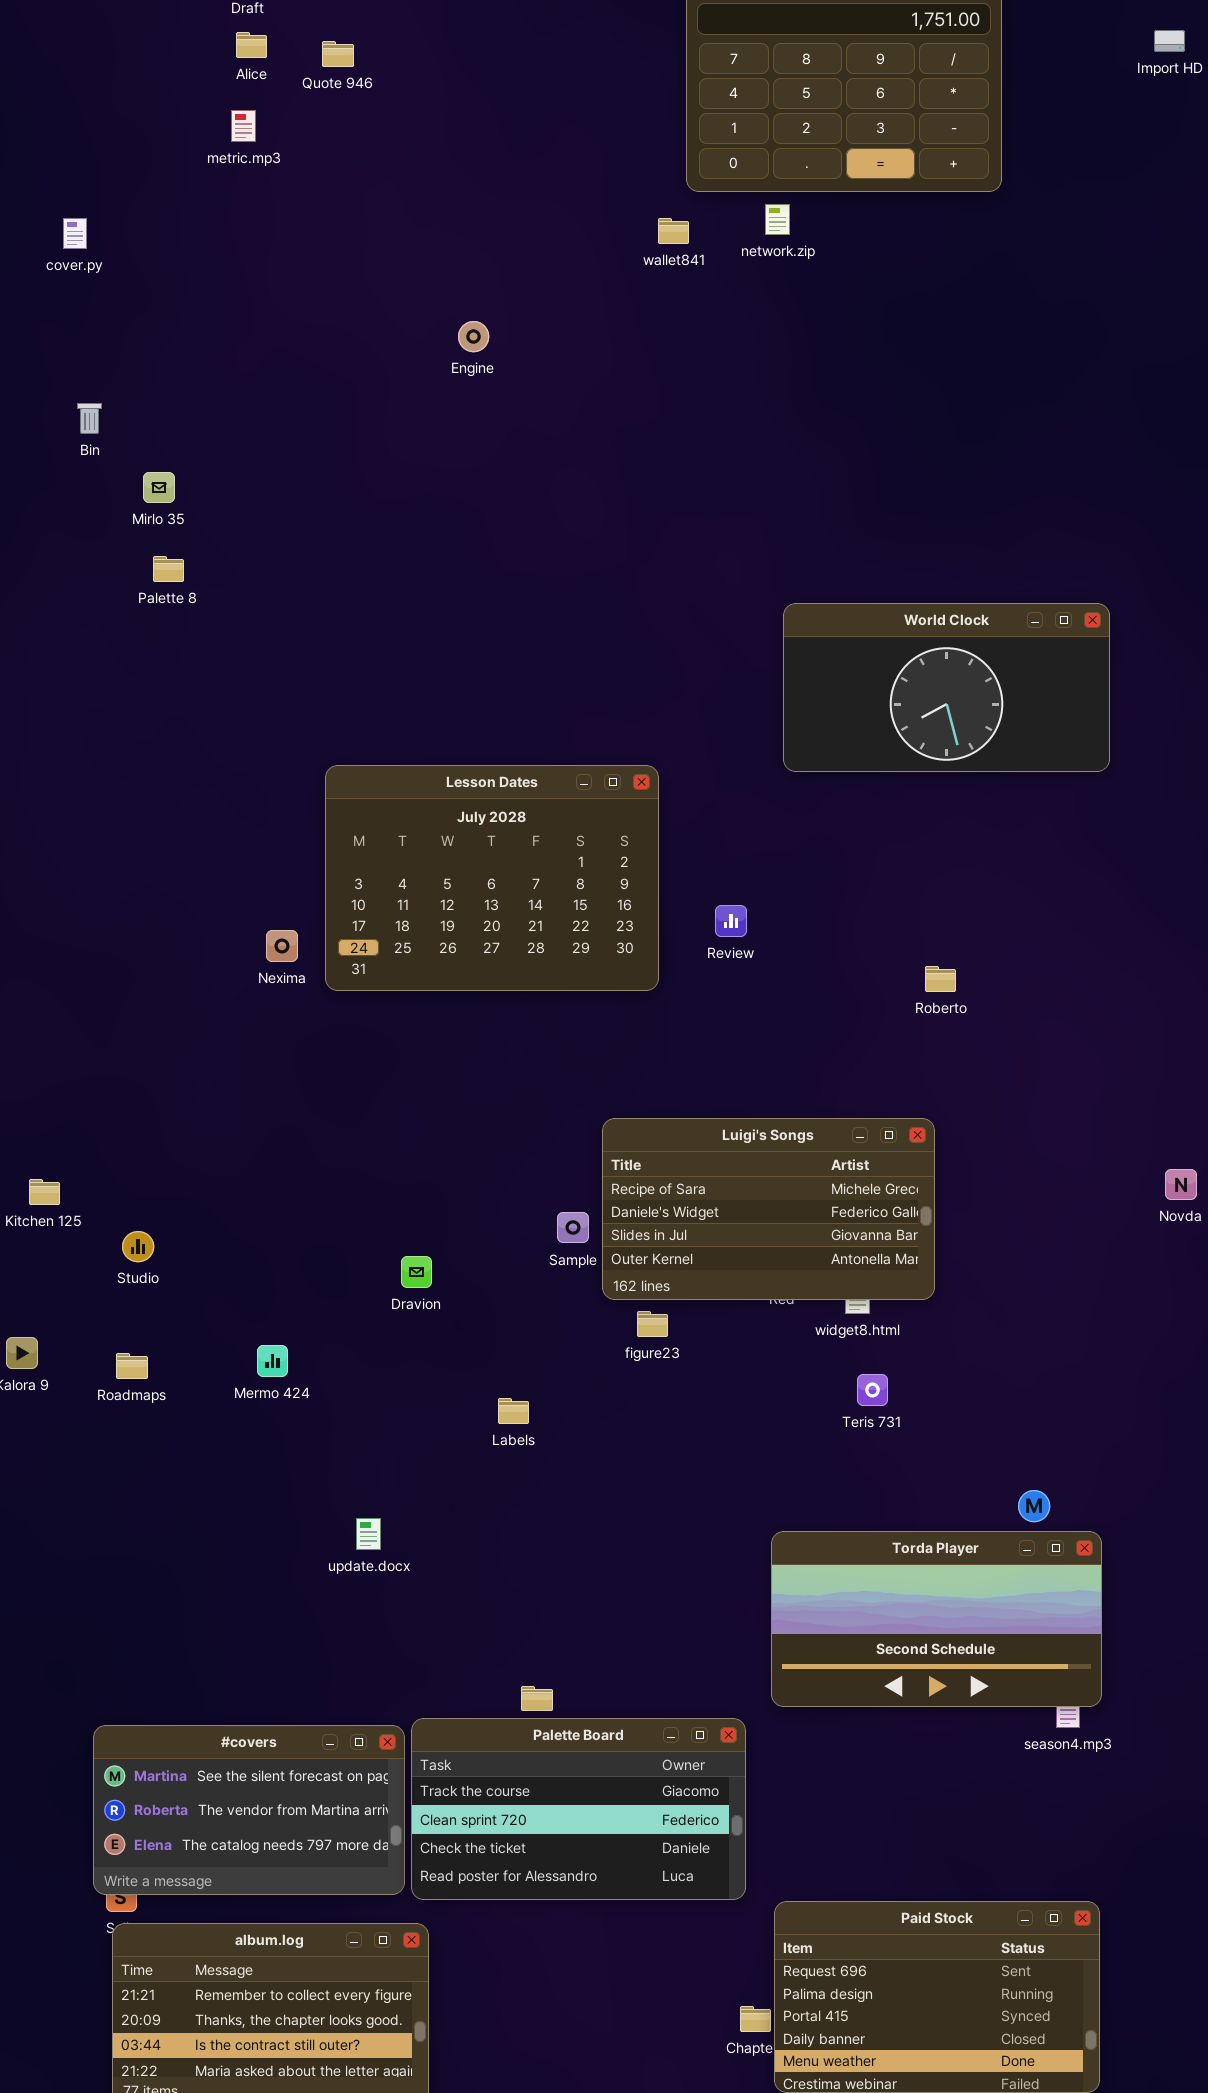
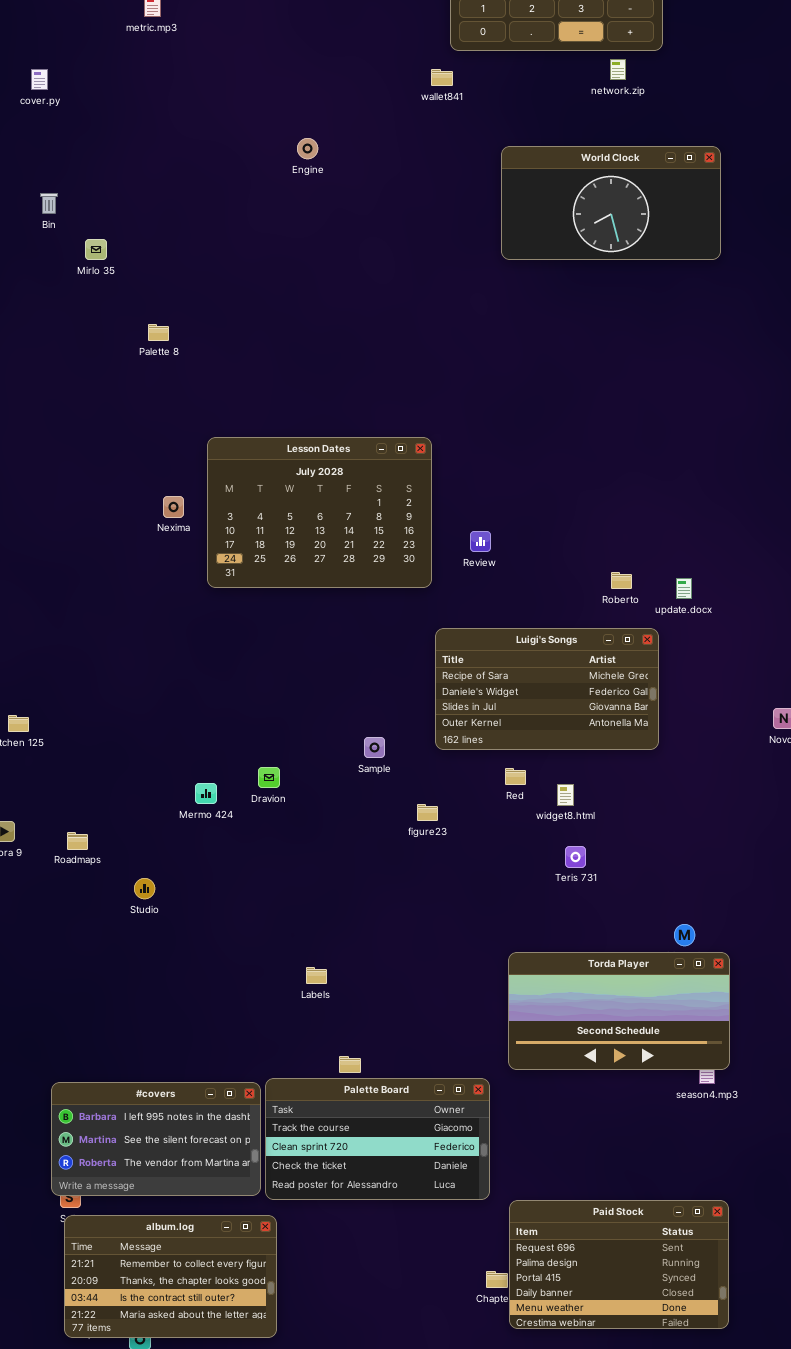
network.zip: [765,204,790,235] -> [610,59,626,80], moved
Palette 8: [153,556,184,582] -> [148,324,169,341], moved
World Clock: [783,603,1110,772] -> [501,146,721,260], moved
Nexima: [266,930,298,962] -> [163,496,184,518], moved
Luigi's Songs: [602,1118,935,1300] -> [435,628,659,750], moved
Studio: [122,1231,154,1262] -> [134,878,155,899], moved
Mermo 424: [257,1345,288,1377] -> [195,783,217,804], moved
Labels: [498,1398,529,1424] -> [306,967,327,984], moved
update.docx: [356,1518,381,1550] -> [676,578,692,599], moved
#covers: [93,1725,405,1895] -> [51,1082,261,1196], scrolled up 1 row

